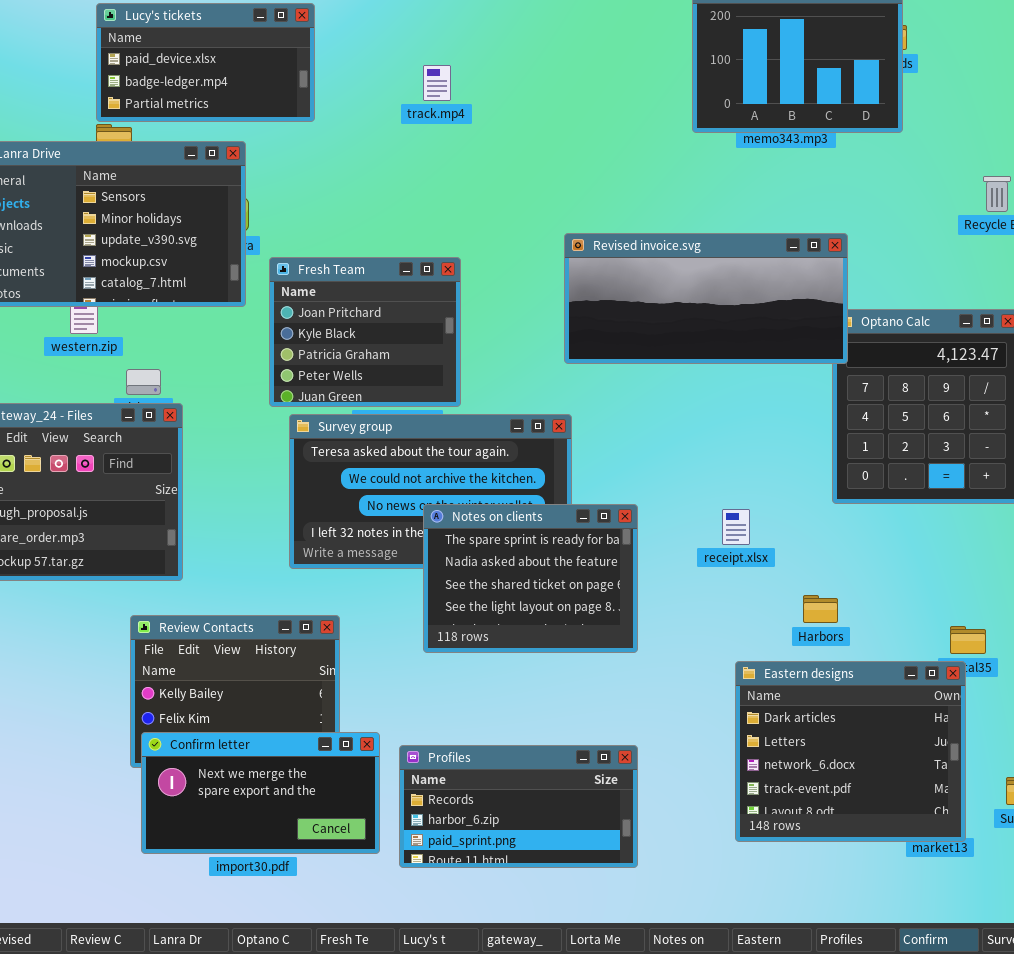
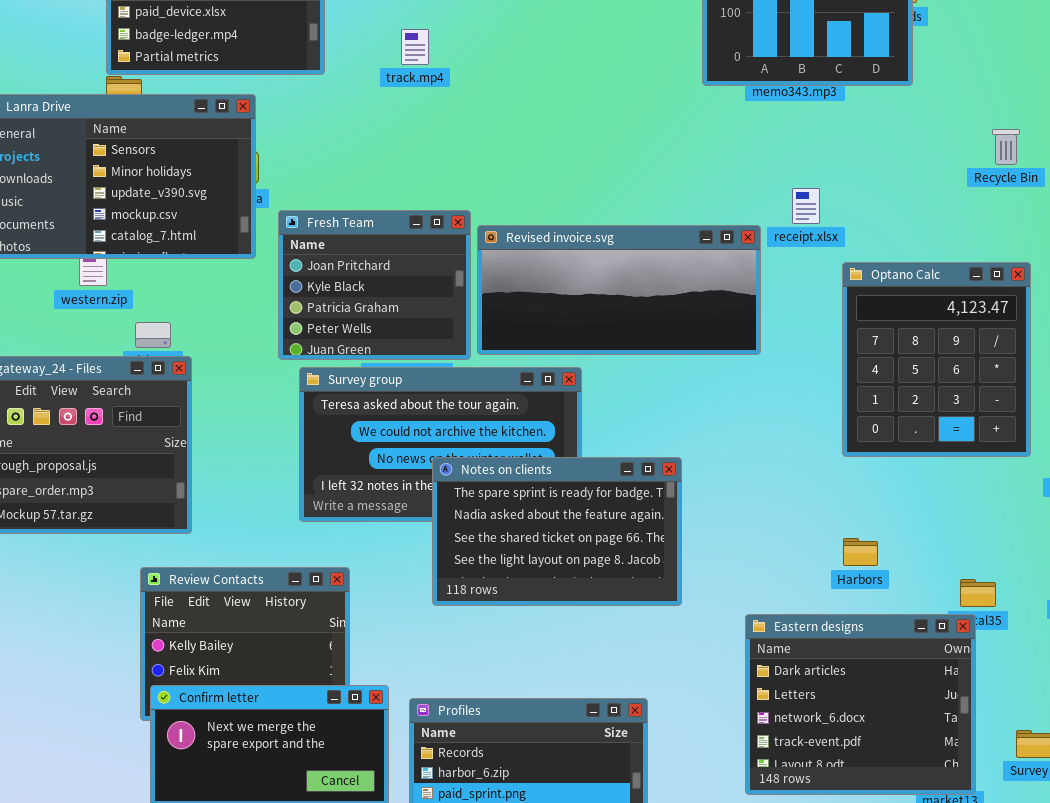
track.mp4: [423,65,451,101] -> [401,29,429,65], moved
Revised invoice.svg: [564,233,848,364] -> [477,225,761,355], moved
Notes on clients: [423,504,638,653] -> [432,457,682,606], resized
receipt.xlsx: [722,509,750,545] -> [792,188,820,224], moved
Harbors: [803,595,838,623] -> [843,538,878,566], moved

